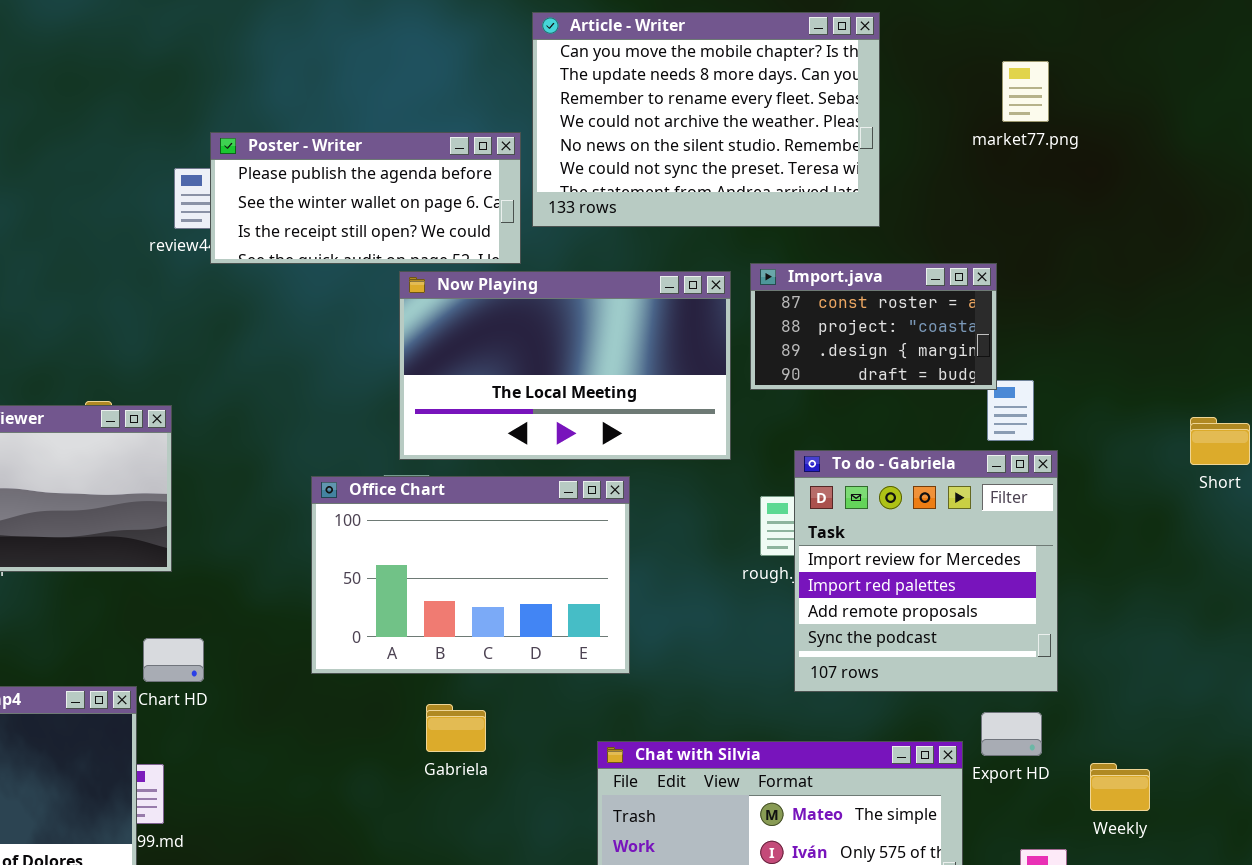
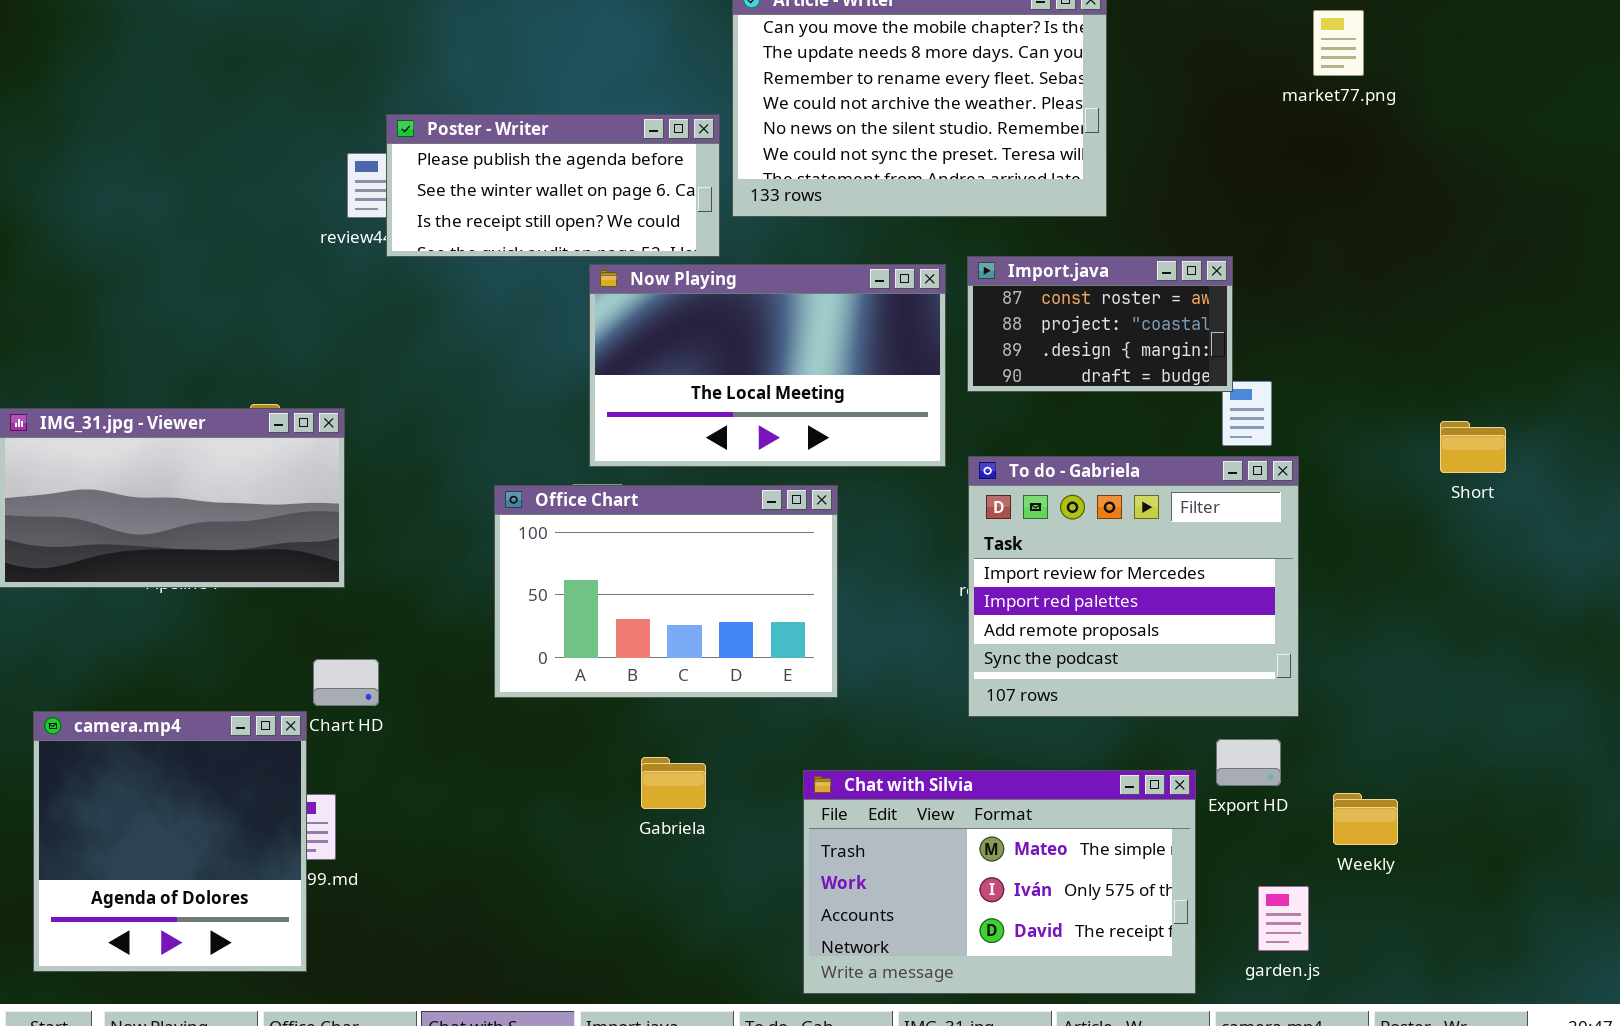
market77.png: [1002,61,1049,122] -> [1313,10,1364,76], moved
To do - Gabriela: [794,450,1058,692] -> [968,456,1299,717], resized
Gabriela: [426,704,486,752] -> [641,757,706,809], moved

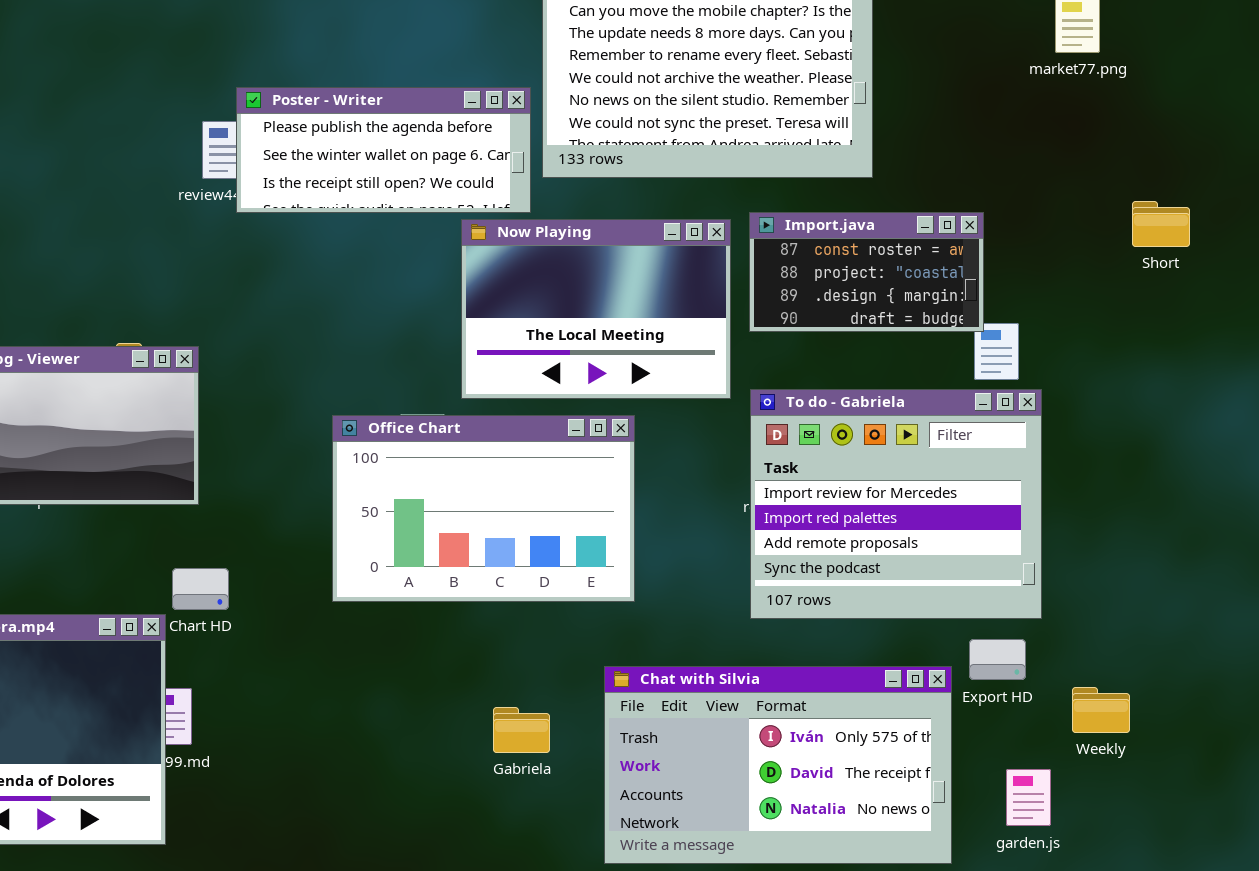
Now Playing: [589,264,946,467] -> [461,219,731,399], resized
Short: [1440,421,1506,473] -> [1132,201,1190,247], moved
Gabriela: [641,757,706,809] -> [493,707,550,753], moved
Chat with Silvia: [803,770,1196,994] -> [604,666,952,864], scrolled down 1 row

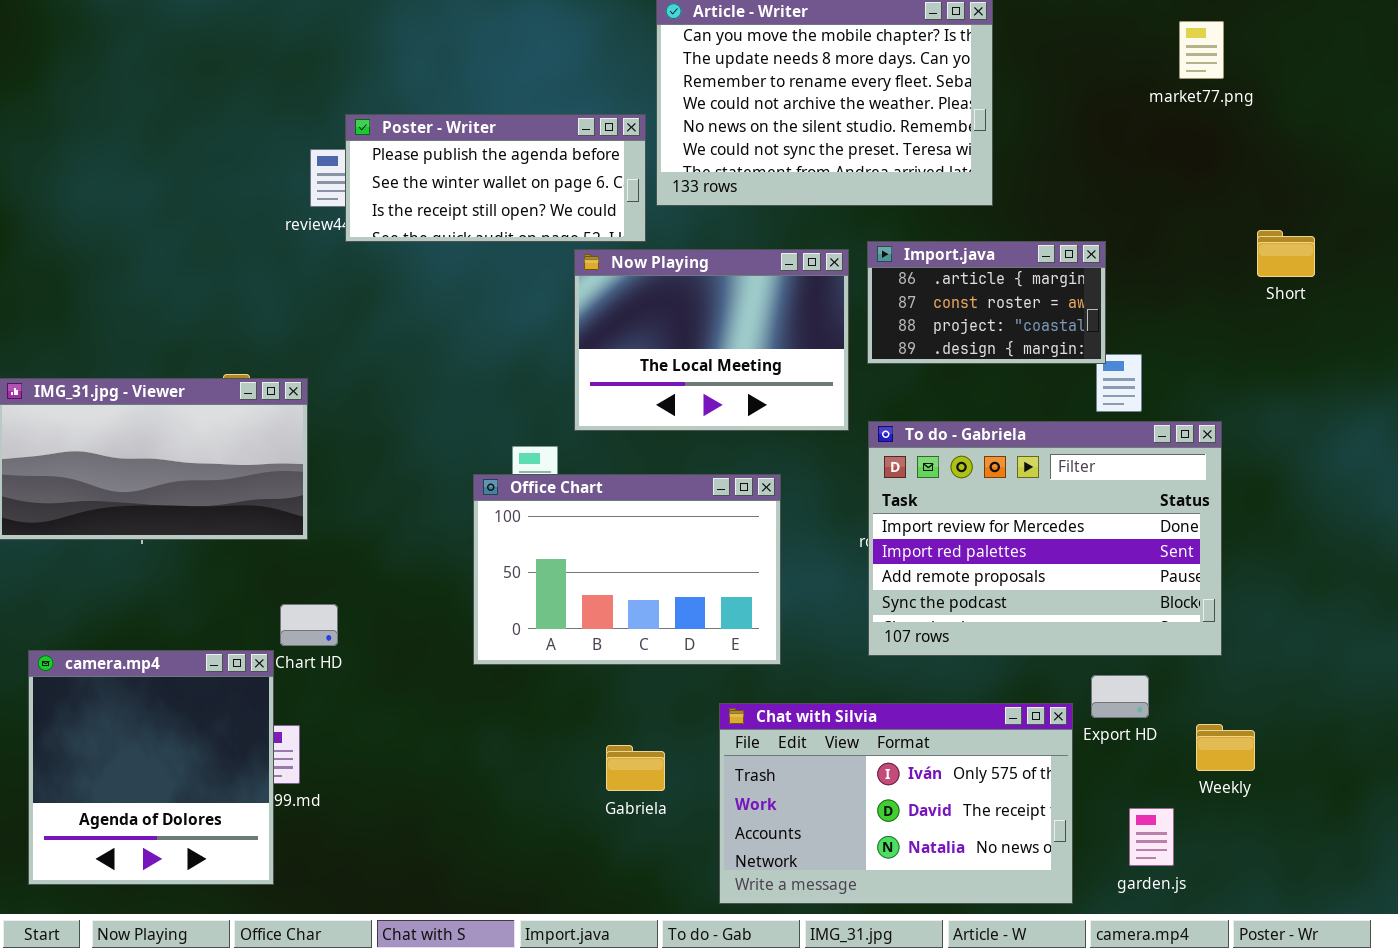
Import.java: [749,212,984,332] -> [867,241,1106,364], scrolled up 1 row
To do - Gabriela: [750,389,1042,619] -> [868,421,1222,656], resized
Office Chart: [332,415,635,602] -> [473,474,781,665], moved

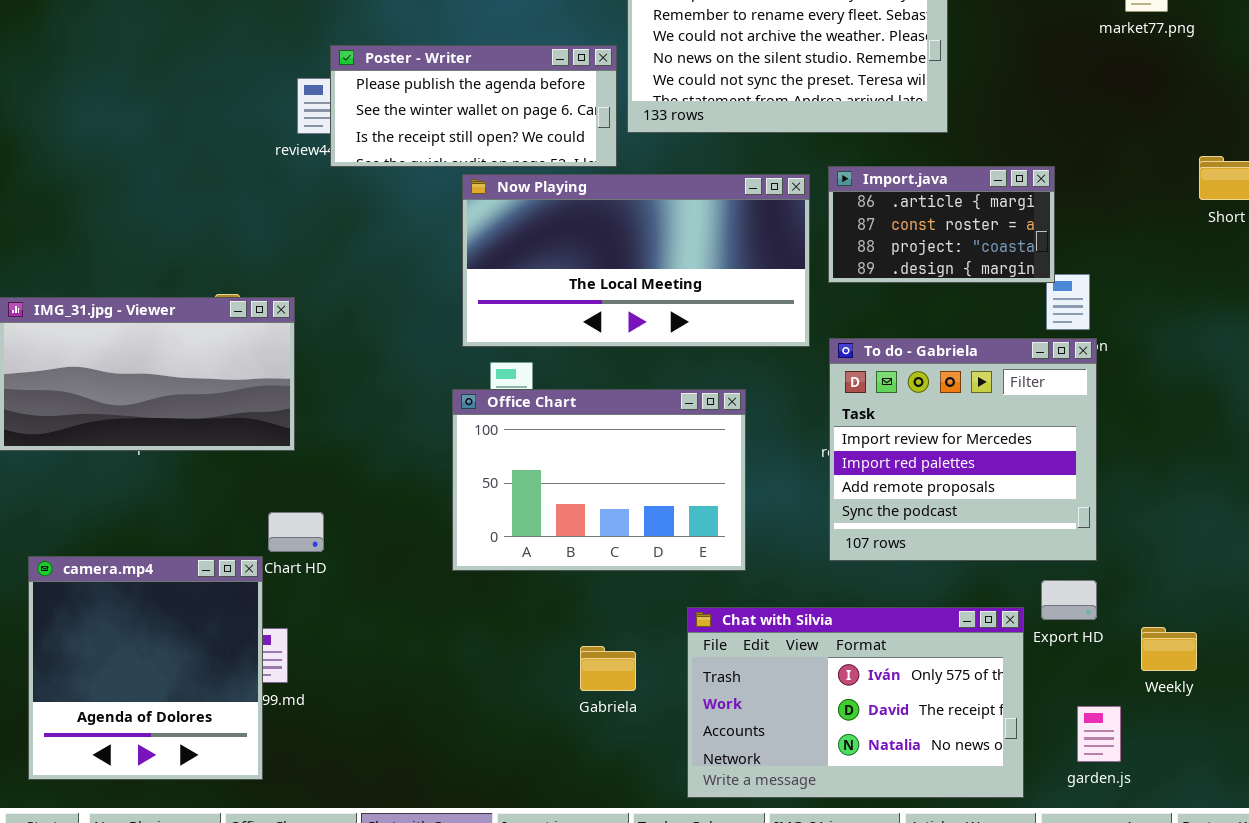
Now Playing: [574,249,849,431] -> [462,174,810,347], resized
To do - Gabriela: [868,421,1222,656] -> [829,338,1097,561], resized

